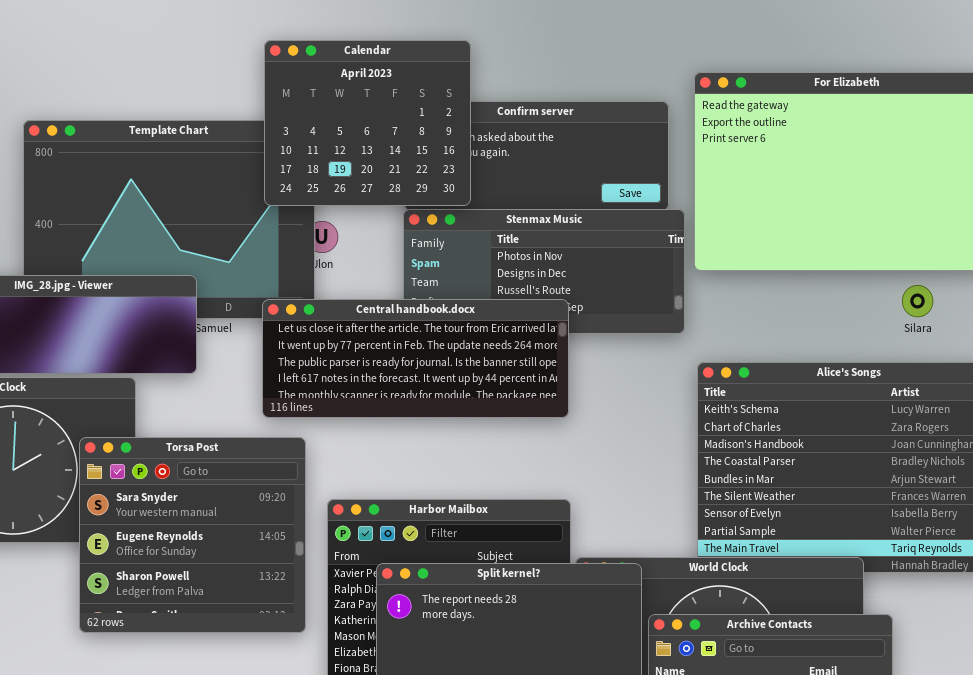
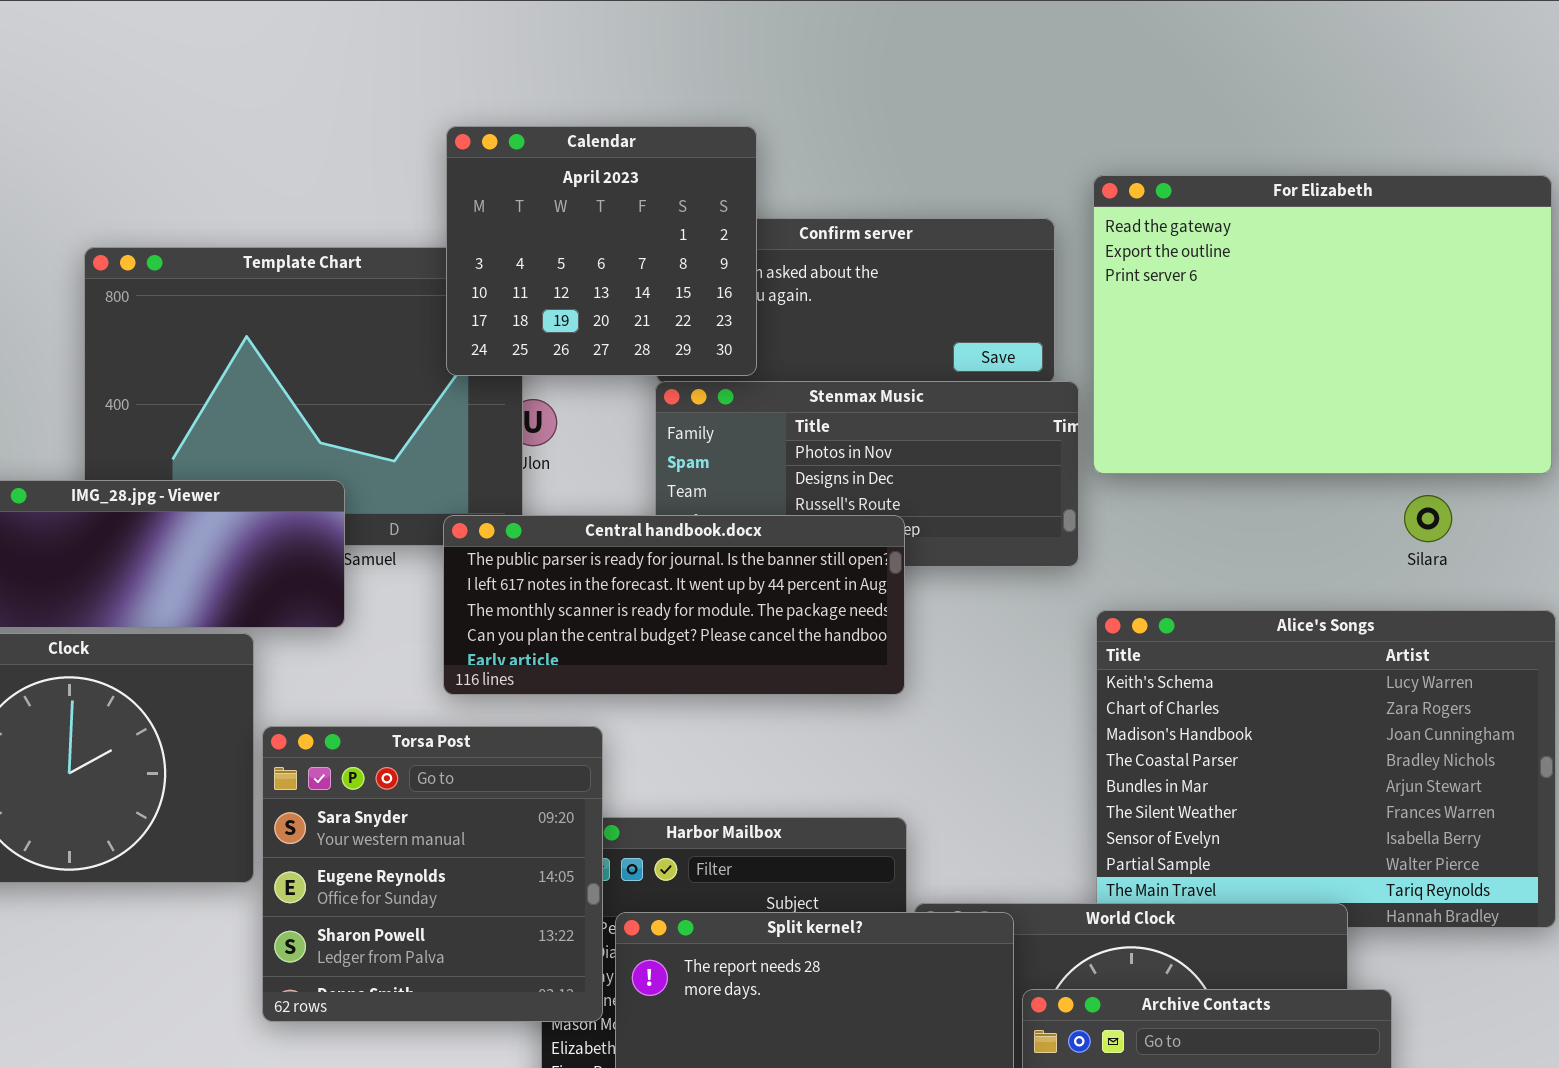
Central handbook.docx: [262,299,569,418] -> [443,515,905,695], scrolled down 2 rows
Torsa Post: [79,437,306,633] -> [262,726,603,1022], moved

